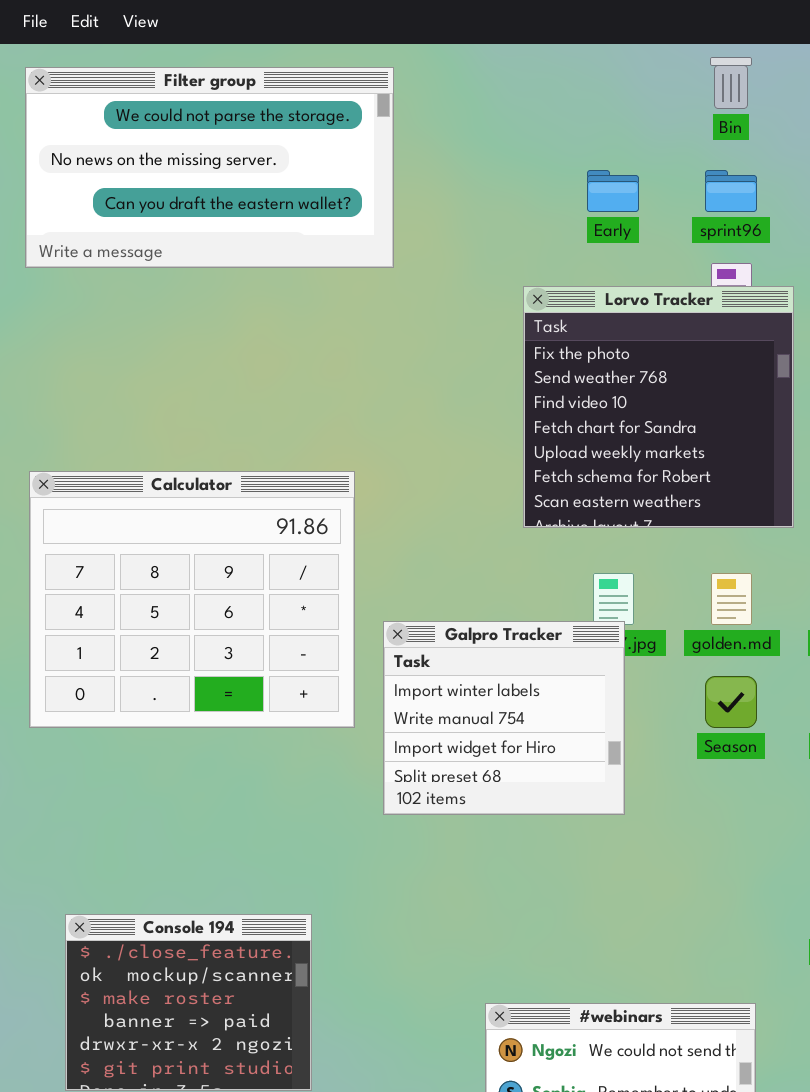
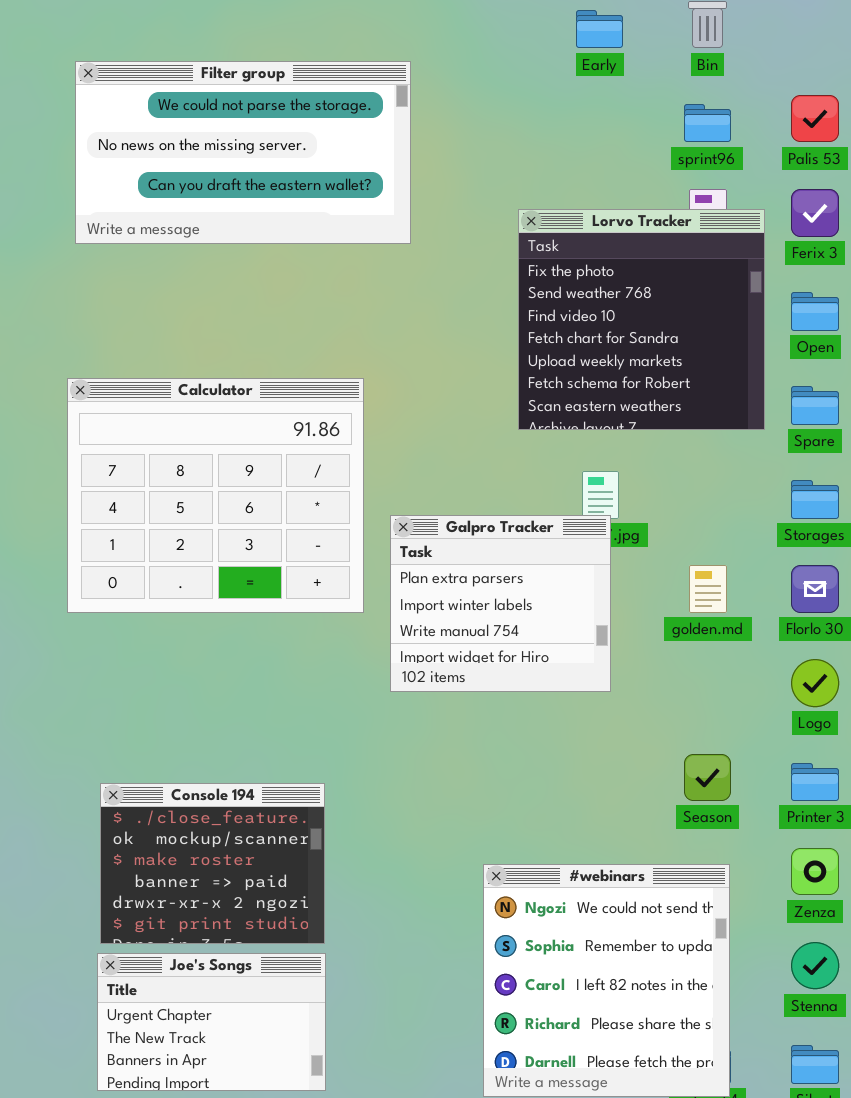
Filter group: [25,67,394,268] -> [75,61,411,244], moved
Early: [587,170,639,212] -> [576,10,623,48], moved
golden.md: [711,573,752,625] -> [689,565,727,613], moved
Galpro Tracker: [383,621,625,815] -> [390,515,611,692], scrolled up 1 row
Season: [705,676,757,728] -> [684,754,731,801], moved

